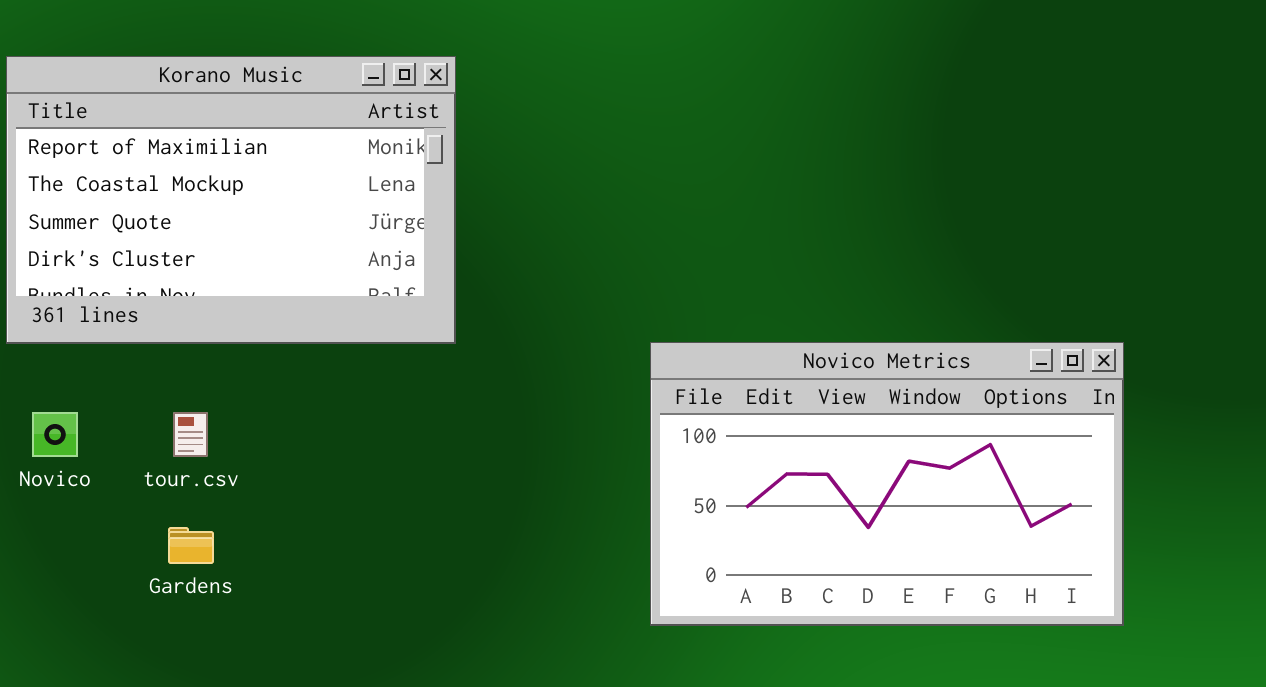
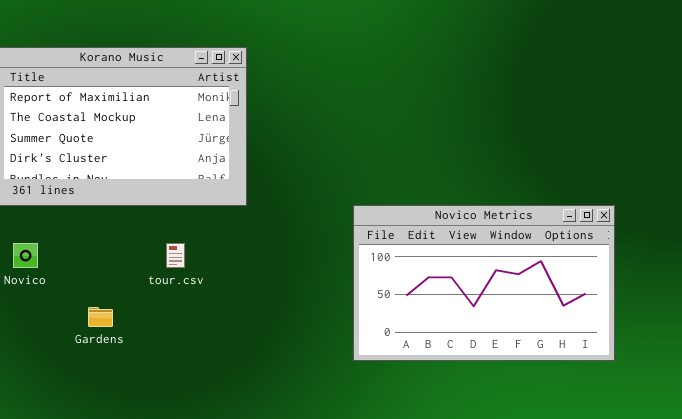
tour.csv: [173,412,208,457] -> [166,243,185,268], moved

